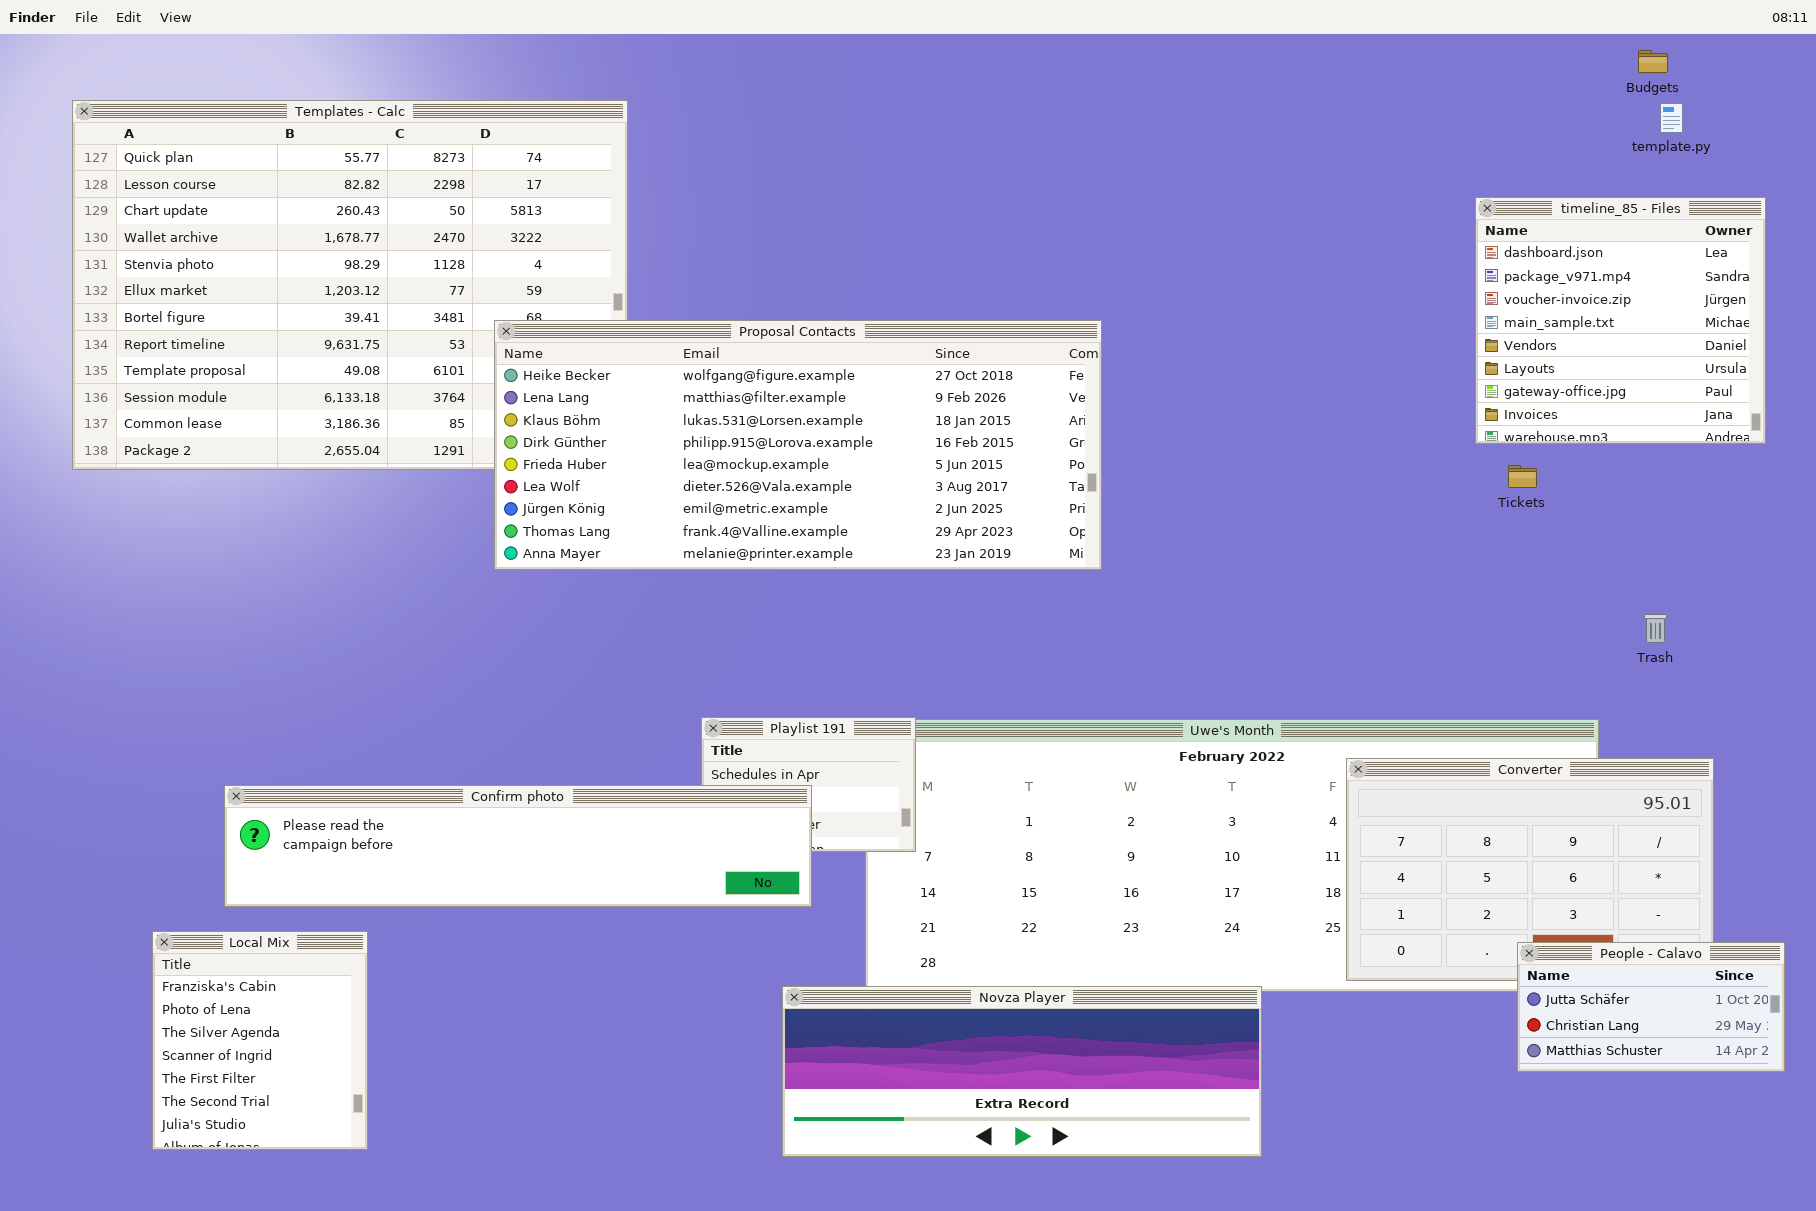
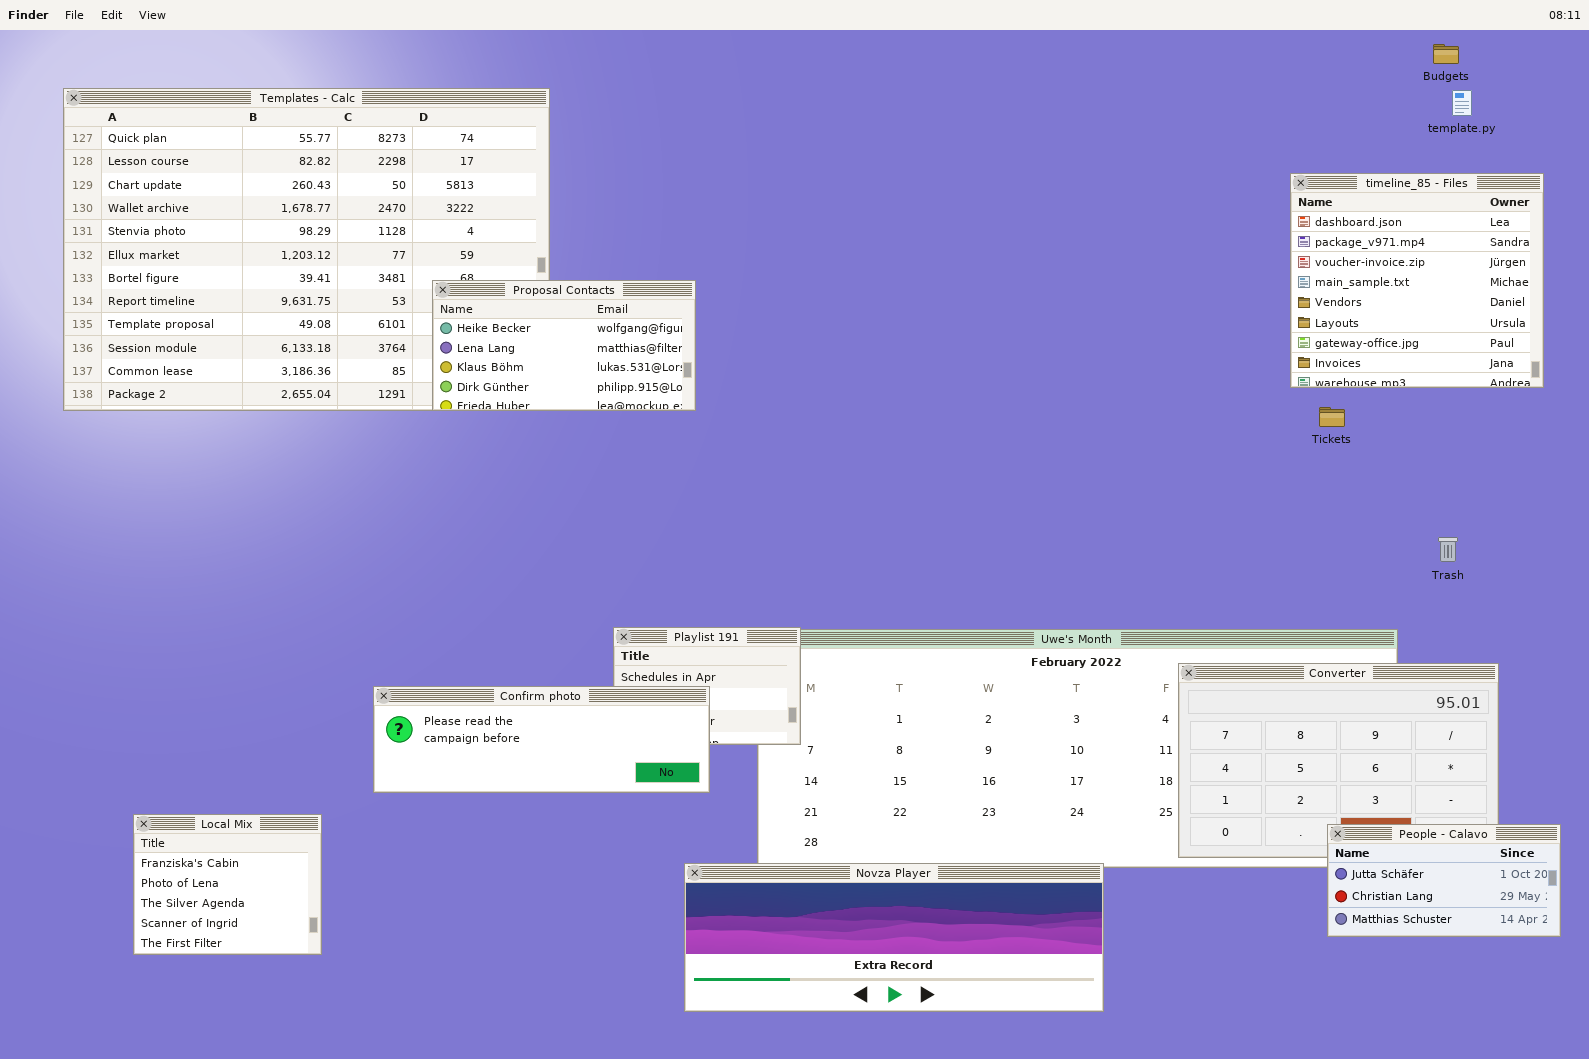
Proposal Contacts: [494,320,1102,570] -> [432,280,696,411], resized
Confirm photo: [224,785,812,907] -> [373,686,710,793], resized
Local Mix: [152,931,368,1150] -> [133,814,322,955], resized

